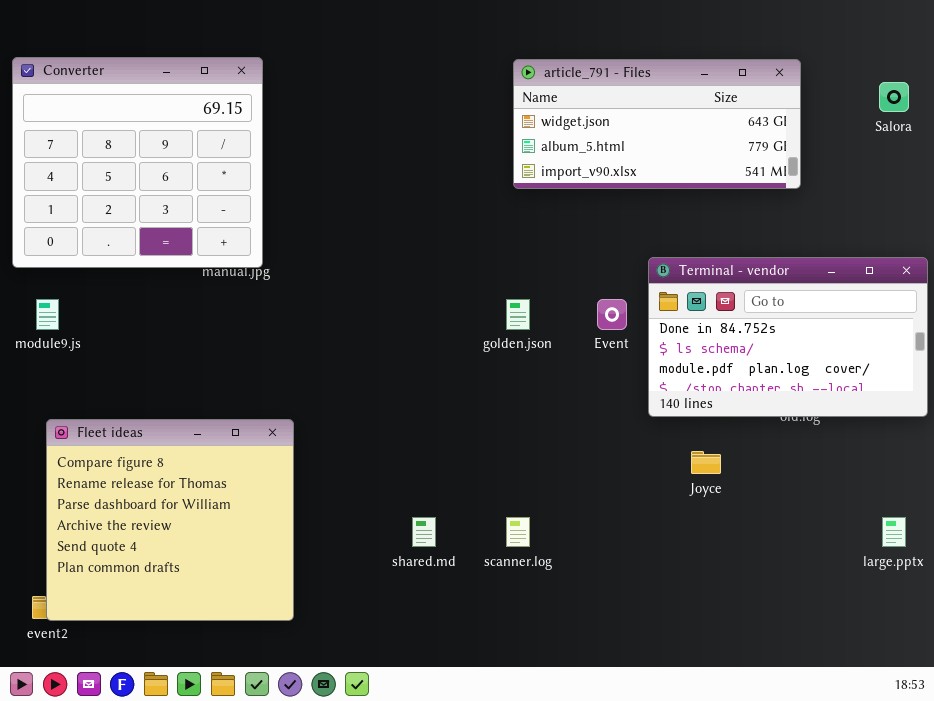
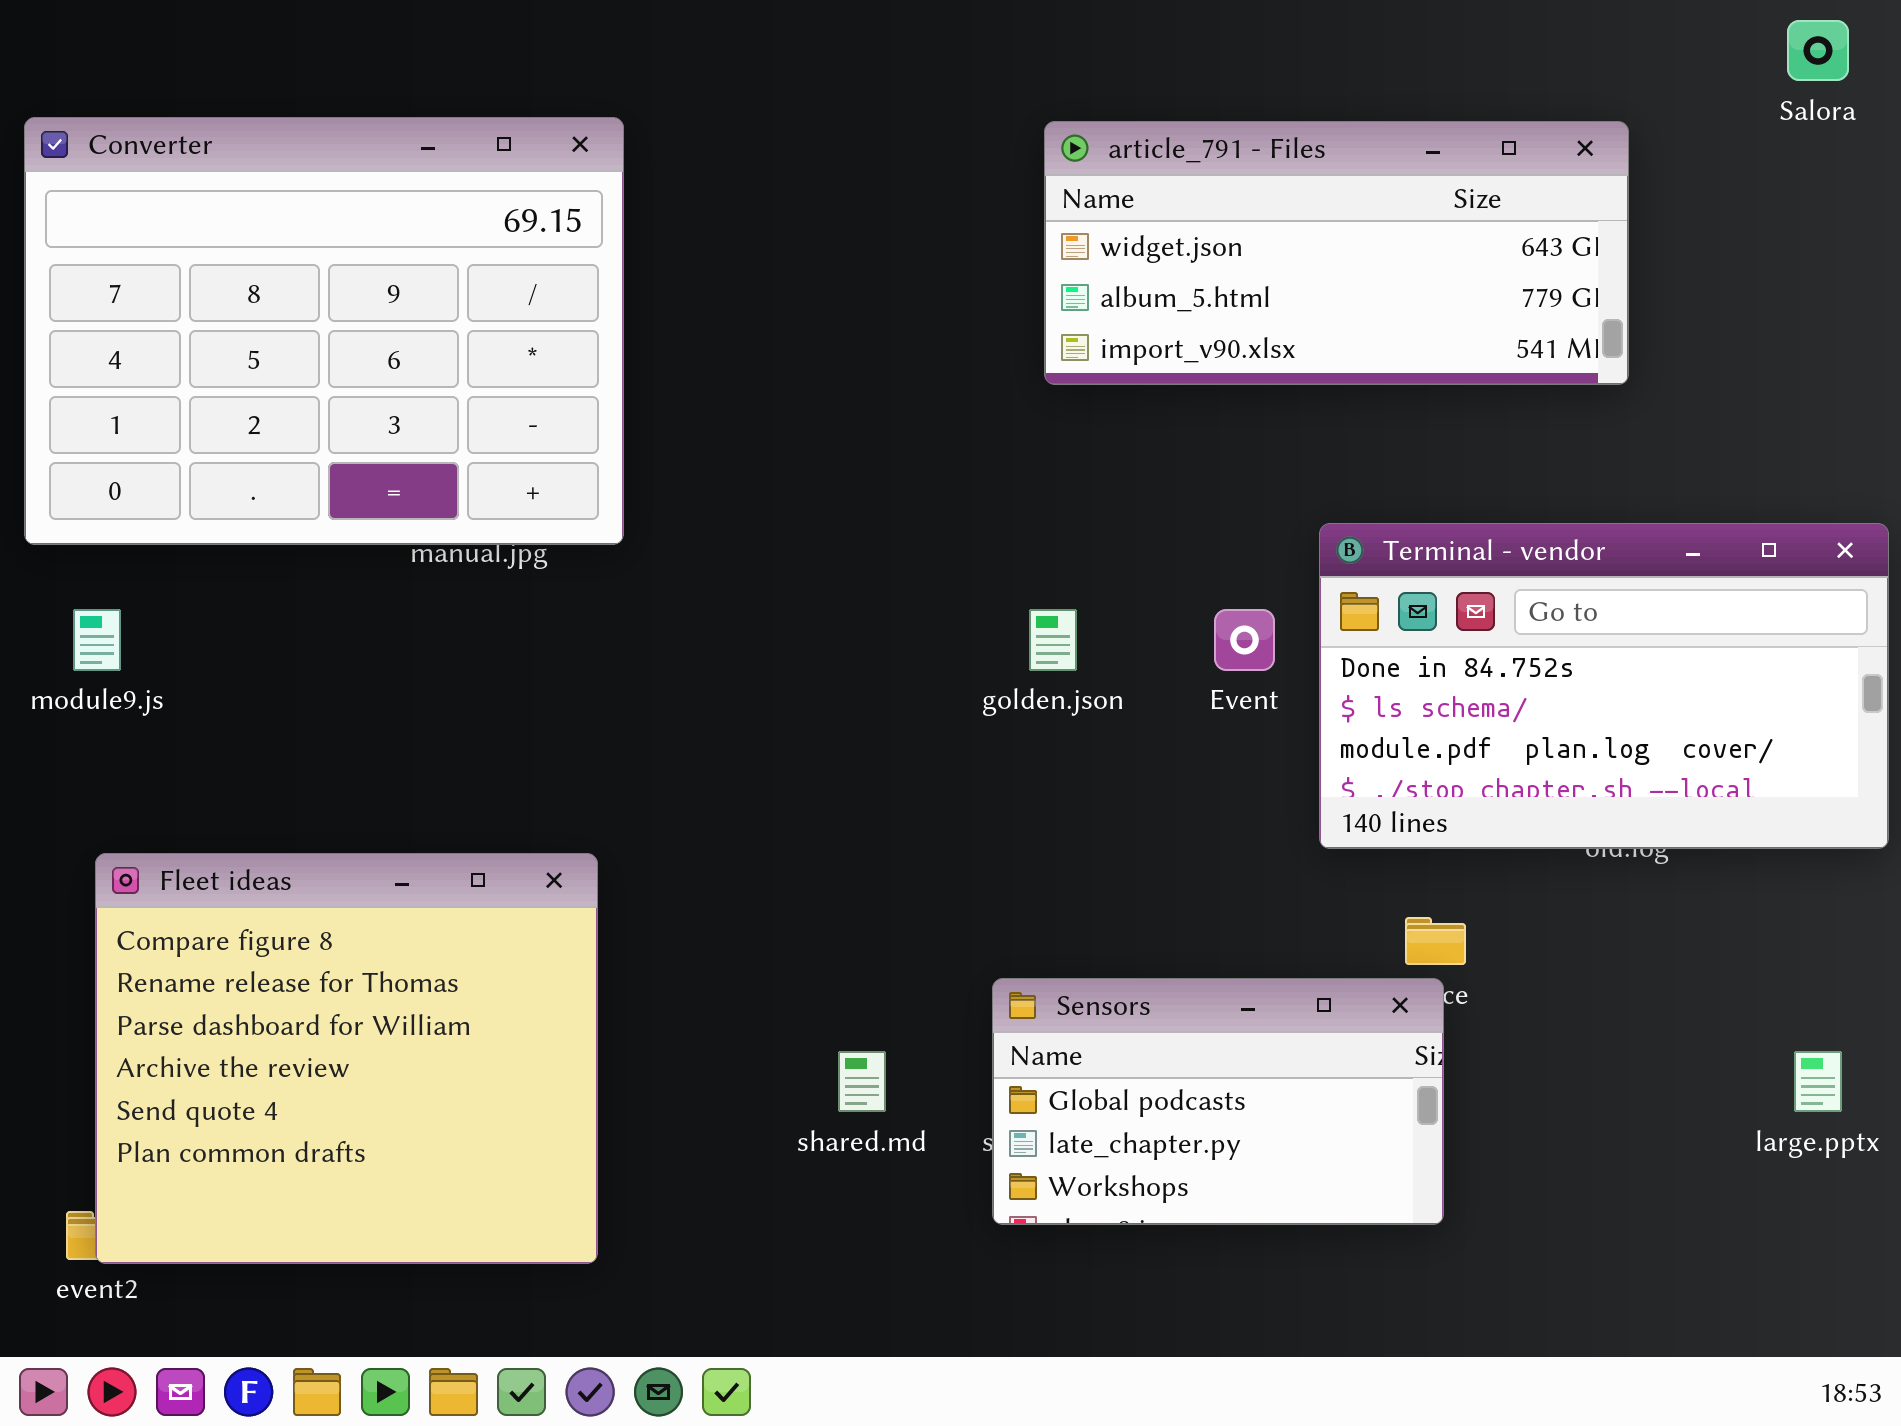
Converter: [12,57,263,268] -> [24,117,624,545], resized
Salora: [879,82,909,112] -> [1787,20,1849,81], moved
Sensors: none -> [992,978,1444,1225], opened

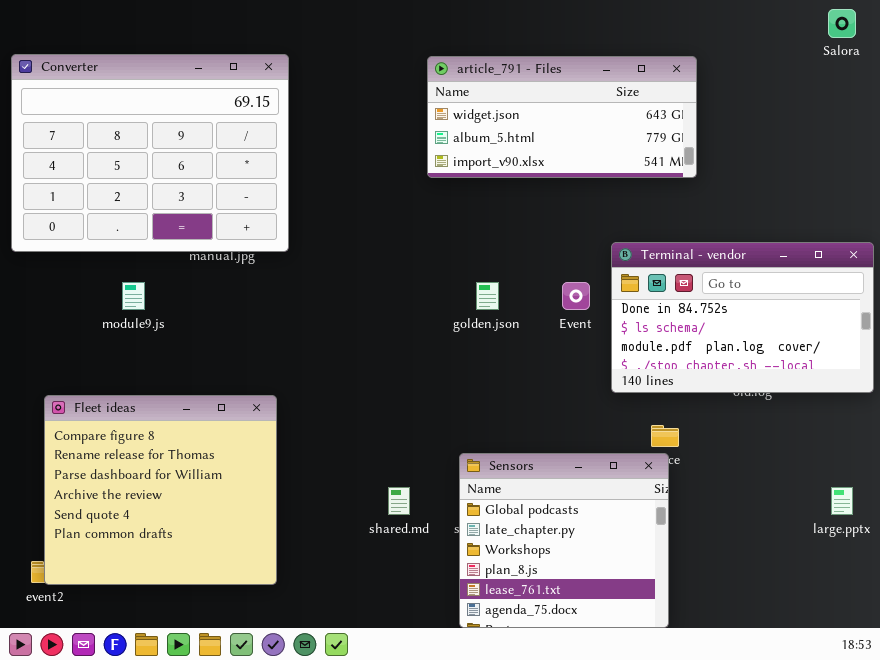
article_791 - Files: [1044,121,1629,385] -> [427,56,697,178], moved
module9.js: [73,609,121,671] -> [122,282,145,310], moved
Sensors: [992,978,1444,1225] -> [459,453,669,628], resized

